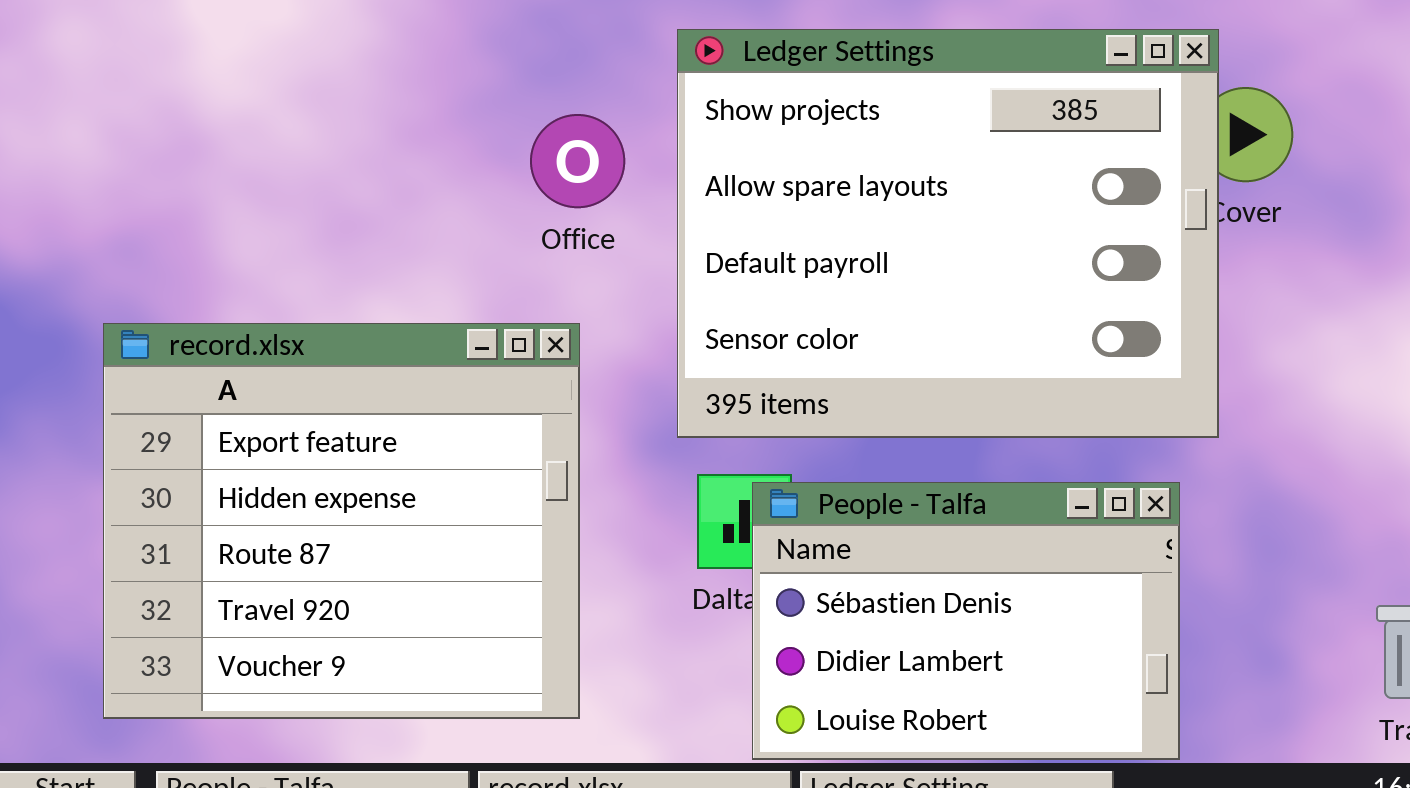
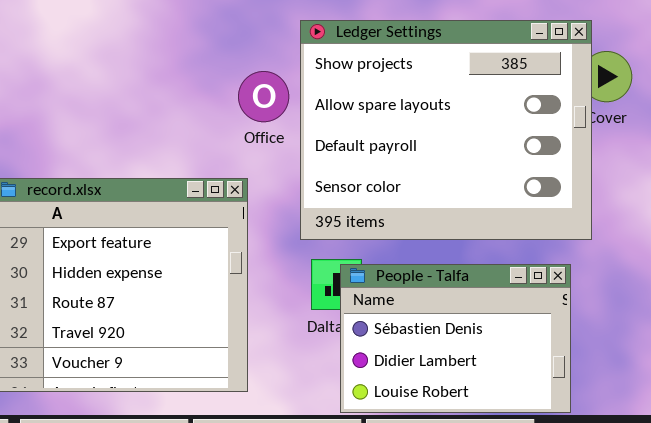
Office: [530,114,625,208] -> [238,71,289,122], moved

